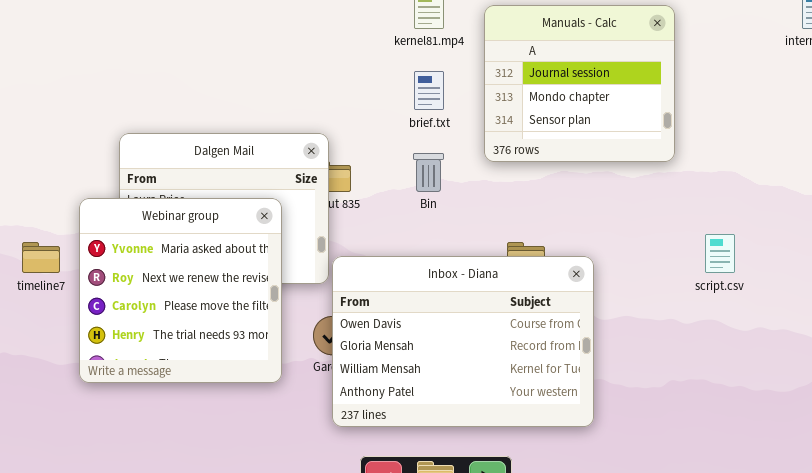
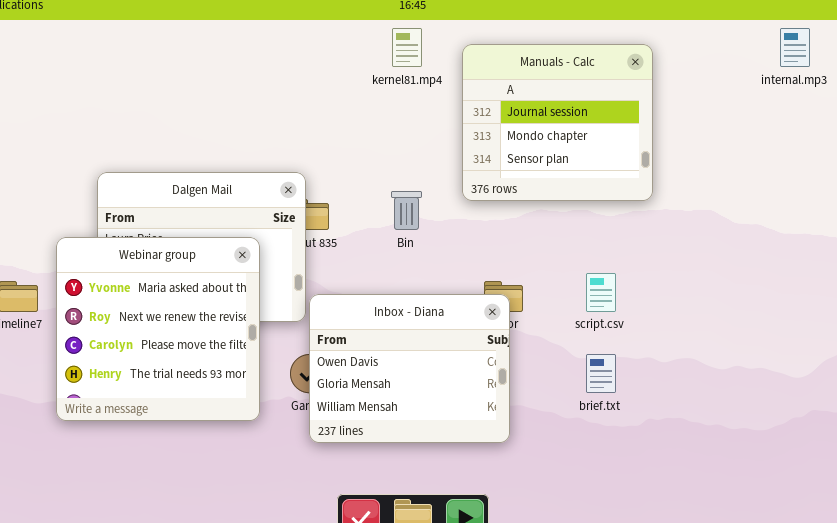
brief.txt: [414,71,444,110] -> [586,354,616,393], moved
script.csv: [705,234,735,273] -> [586,273,616,312], moved
Inbox - Diana: [332,256,594,427] -> [309,294,510,443], resized

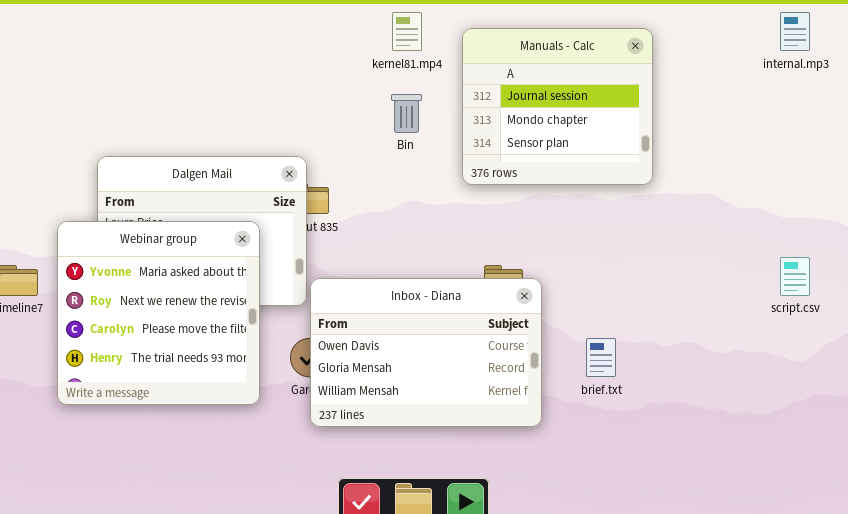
Bin: [391,191,422,230] -> [391,94,422,133], moved
script.csv: [586,273,616,312] -> [780,257,810,296], moved
Inbox - Diana: [309,294,510,443] -> [310,278,542,427], resized

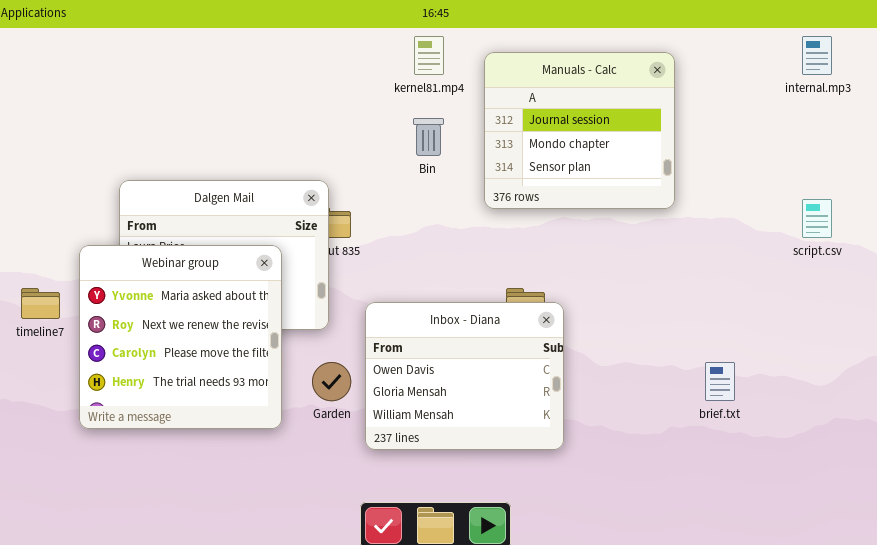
script.csv: [780,257,810,296] -> [802,199,832,238], moved
Inbox - Diana: [310,278,542,427] -> [365,302,564,450], resized
brief.txt: [586,338,616,377] -> [705,362,735,401], moved

